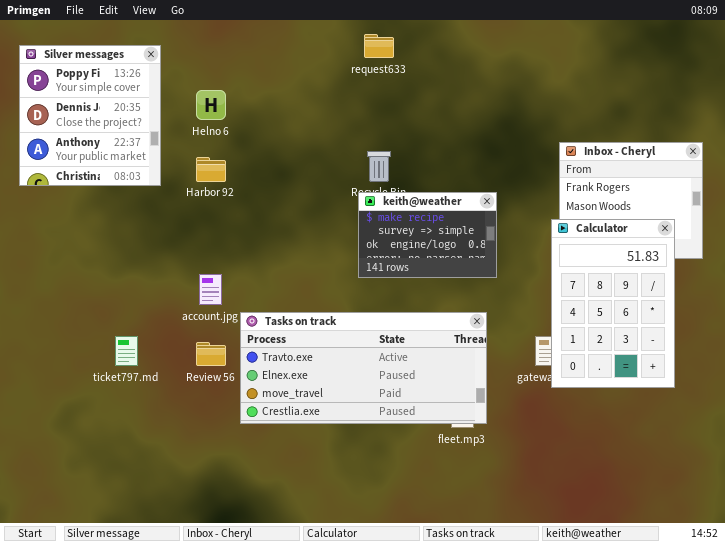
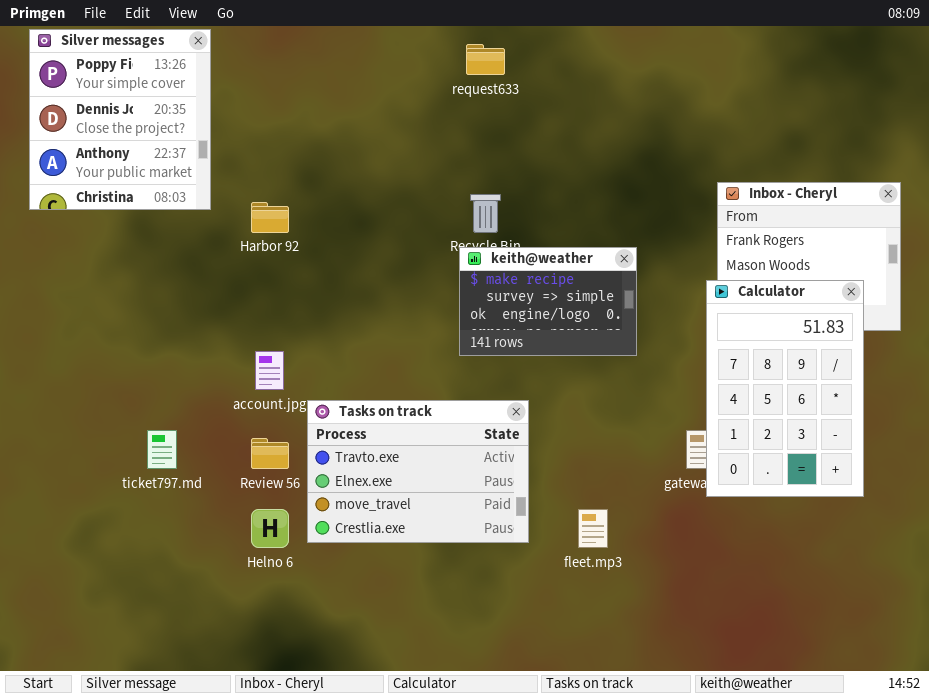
Silver messages: [19,45,161,186] -> [29,29,211,210], moved
Helno 6: [196,90,226,120] -> [251,509,289,548], moved
Tasks on track: [240,312,487,424] -> [307,400,529,543], resized

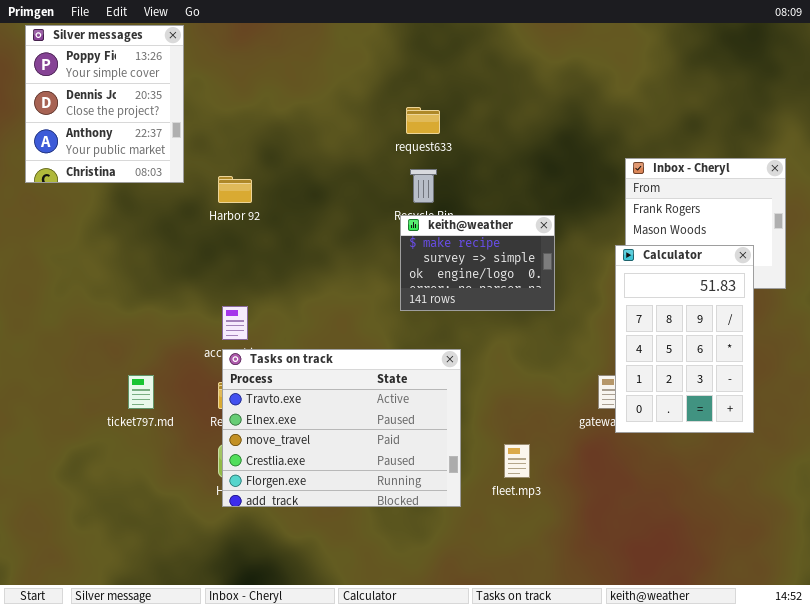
request633: [466,44,505,75] -> [406,107,440,134], moved
Tasks on track: [307,400,529,543] -> [222,349,461,507], resized

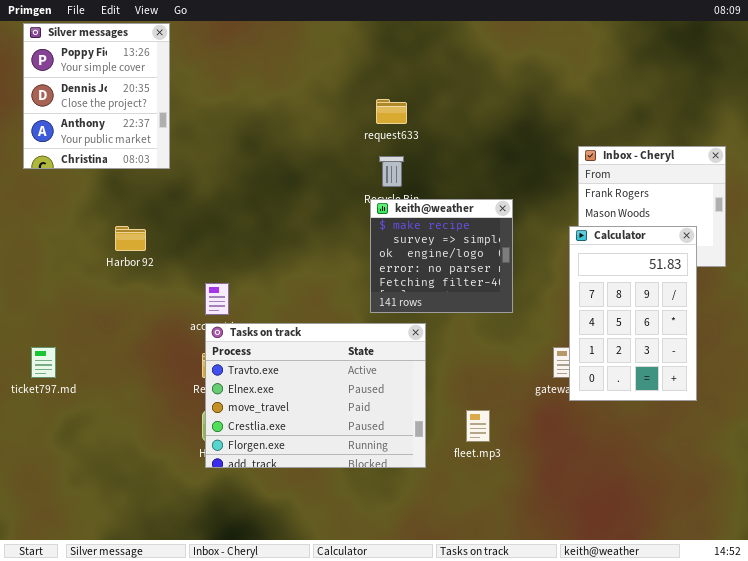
Harbor 92: [218,176,252,203] -> [115,226,146,251], moved
keith@weather: [400,215,555,311] -> [370,199,513,313], resized
ticket797.md: [128,375,154,409] -> [31,347,56,378], moved

